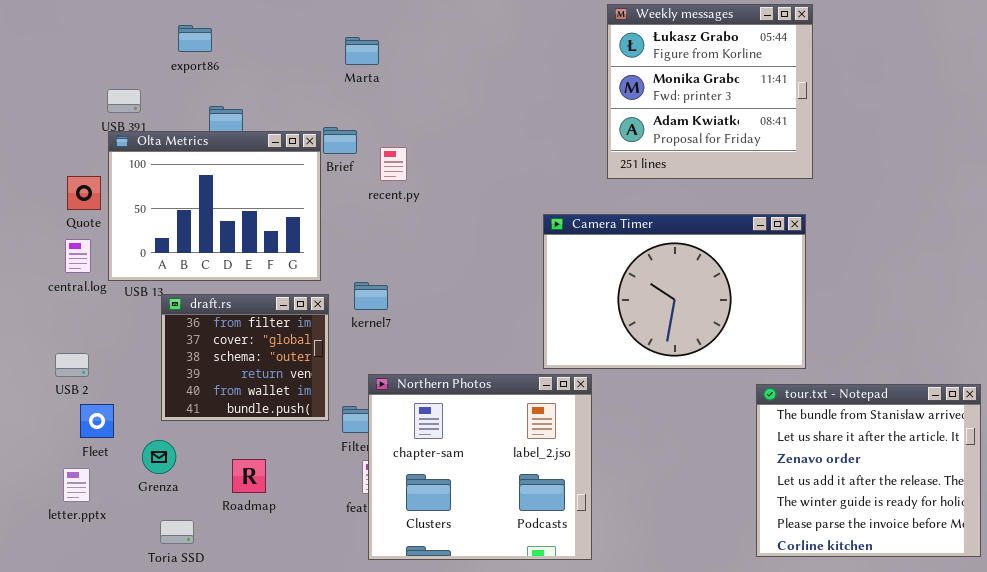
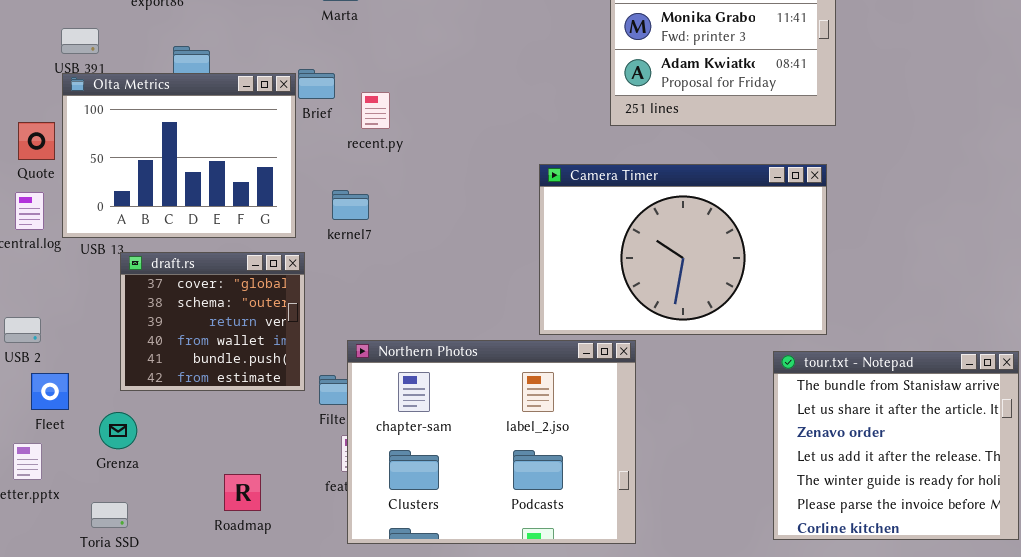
kernel7: [354,282,388,310] -> [332,190,369,220], moved
draft.rs: [161,294,329,421] -> [120,252,305,391], scrolled down 1 row
Northern Photos: [368,374,592,560] -> [347,340,636,544], resized
Roadmap: [232,459,266,493] -> [224,474,261,511], moved
Toria SSD: [160,520,194,544] -> [91,502,128,528], moved

